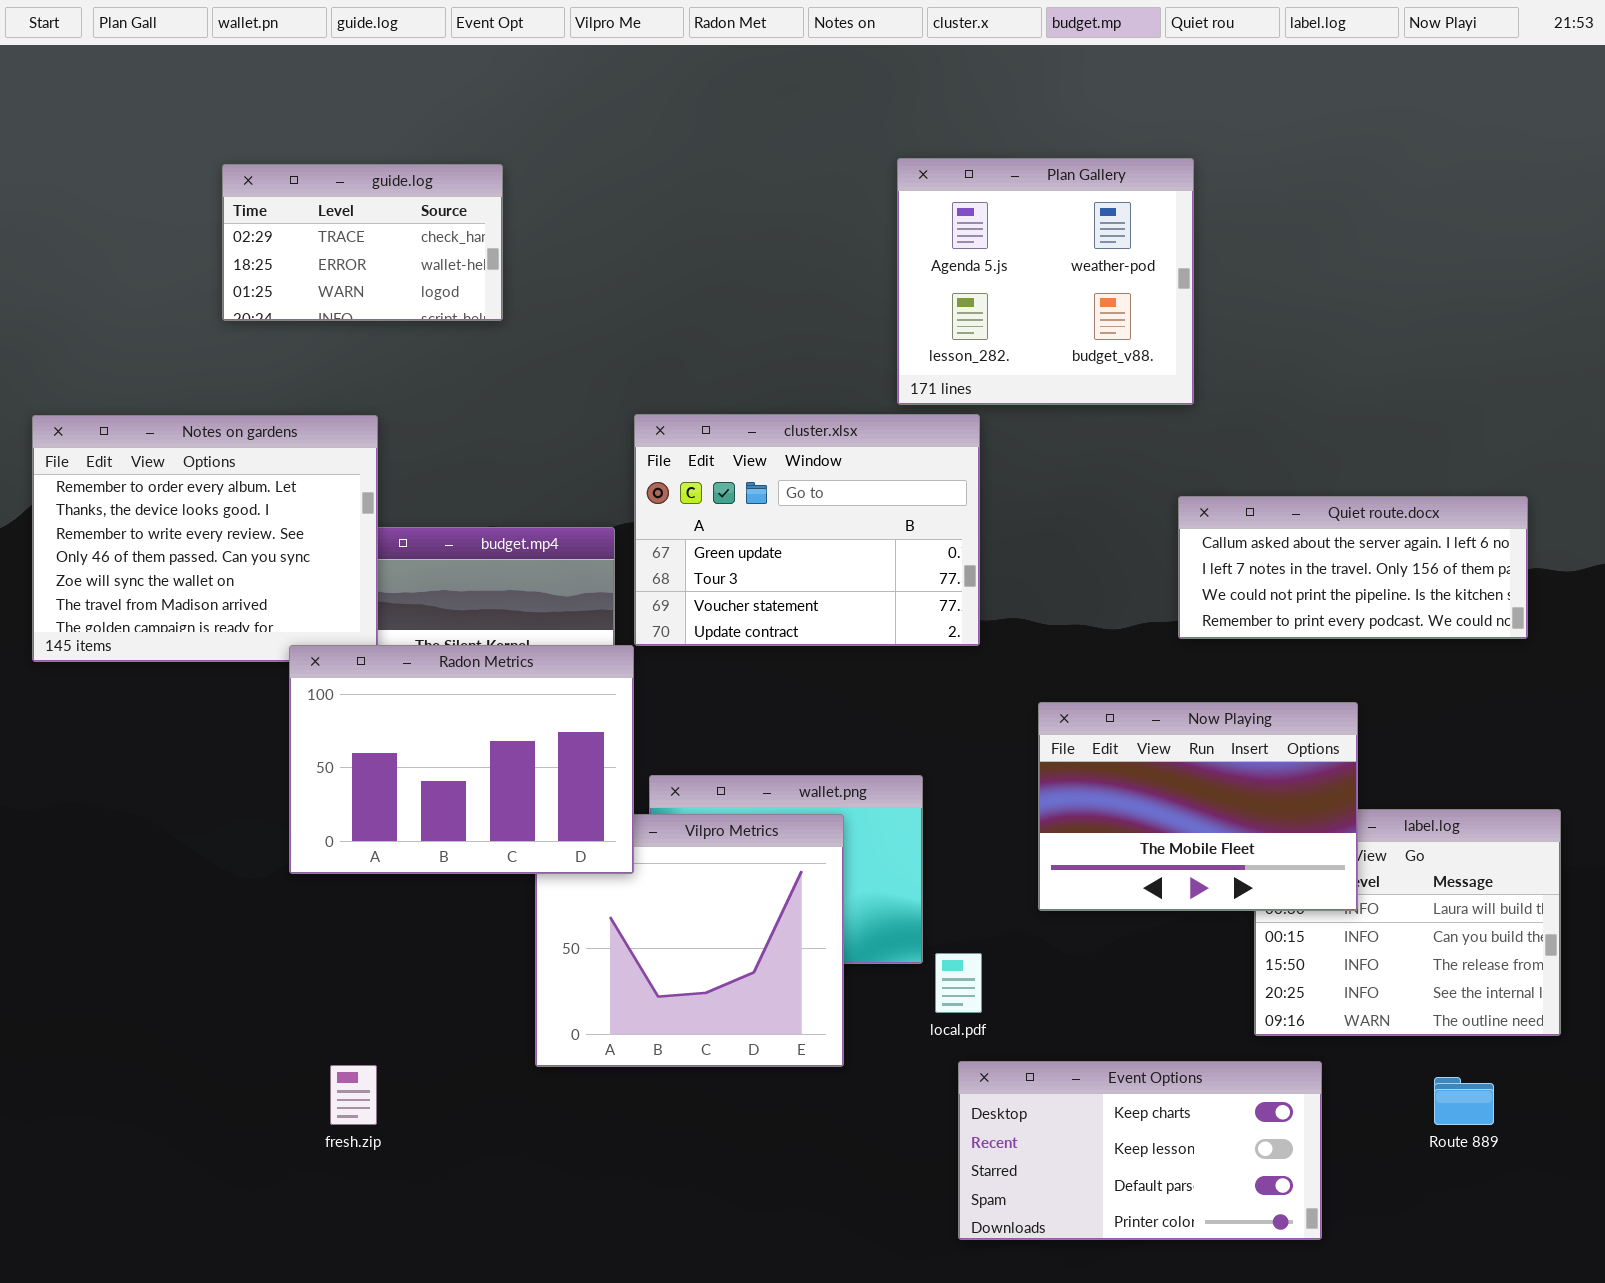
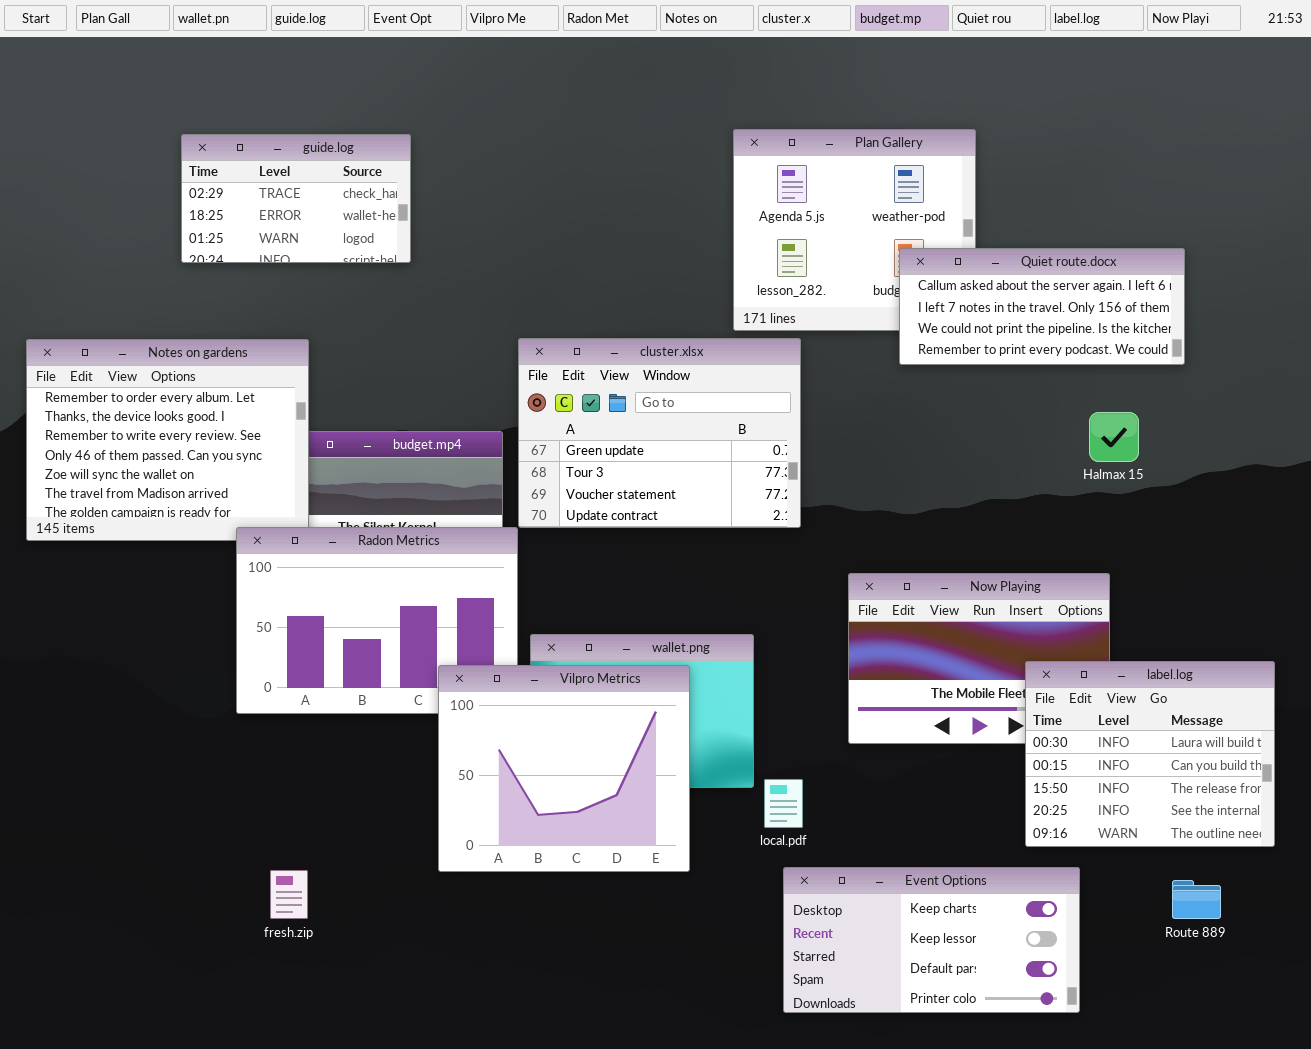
Quiet route.docx: [1178,496,1528,639] -> [899,248,1185,365], moved
label.log: [1254,809,1561,1036] -> [1025,661,1275,847], raised
Vilpro Metrics: [535,814,844,1067] -> [438,665,690,872], raised

